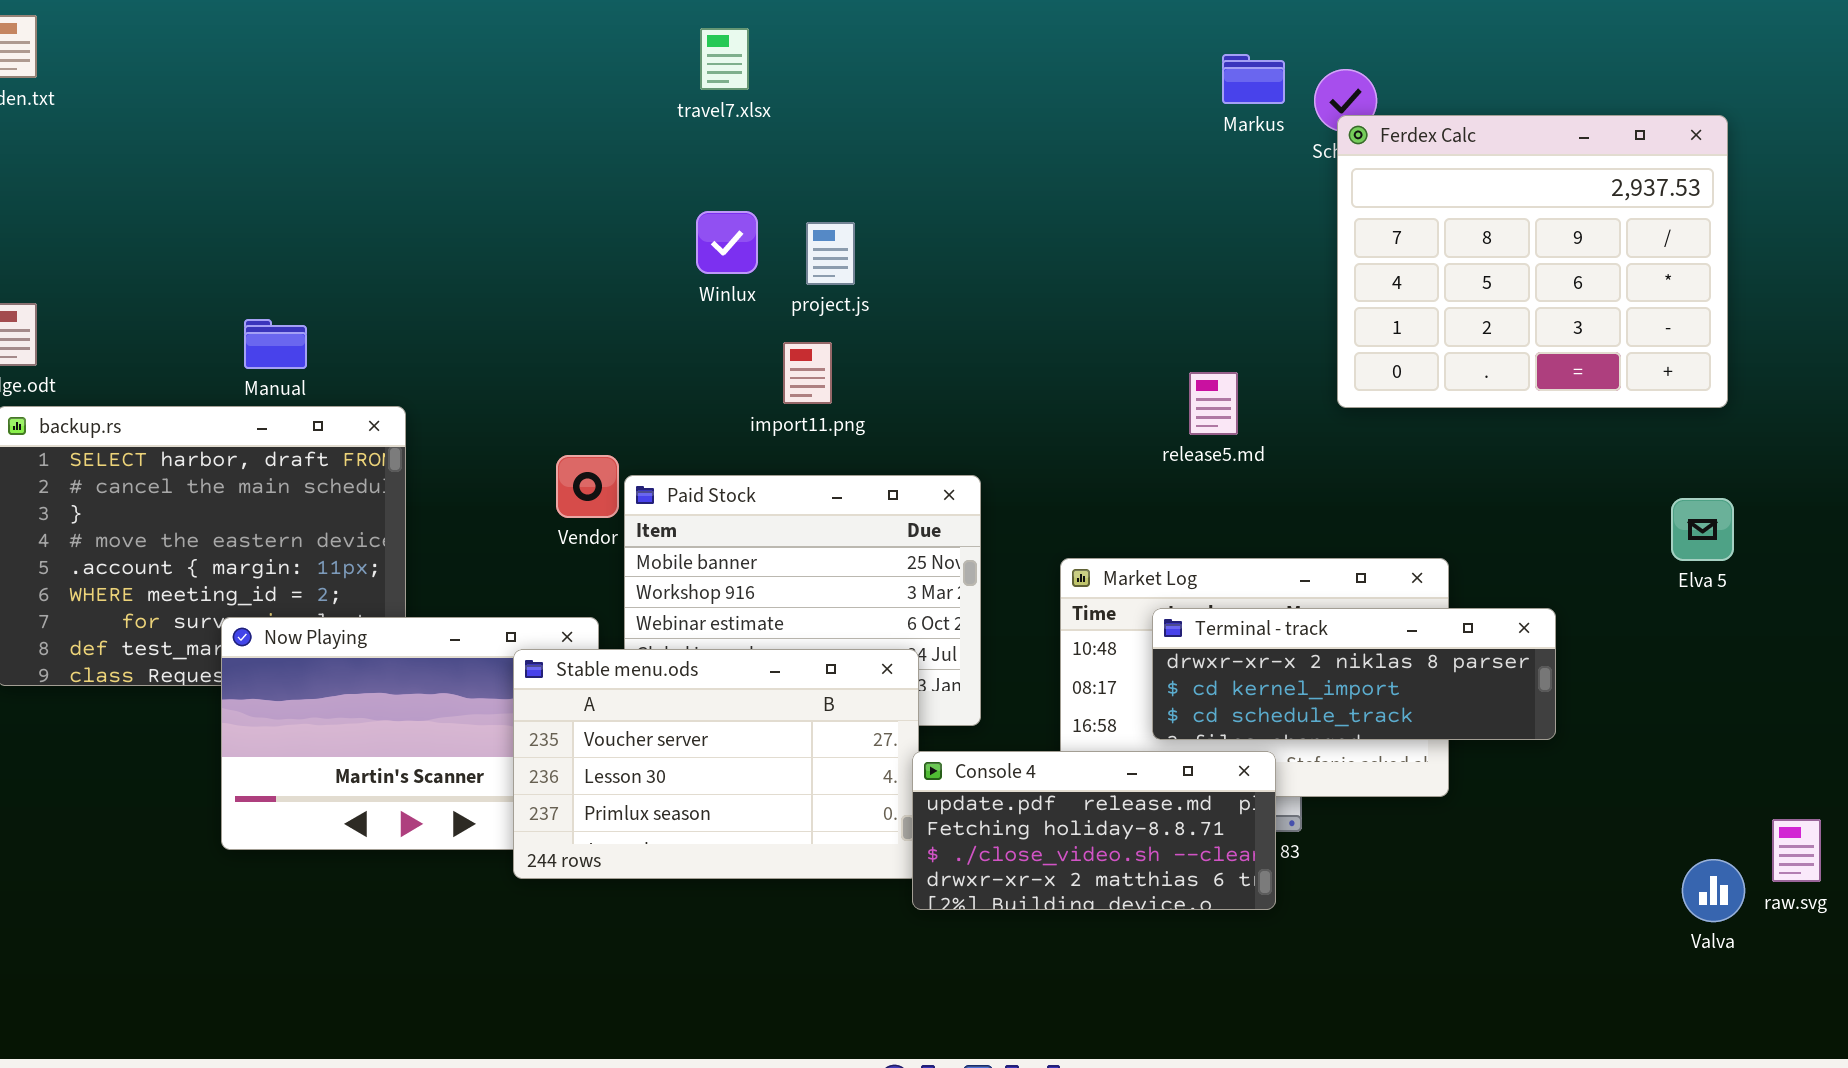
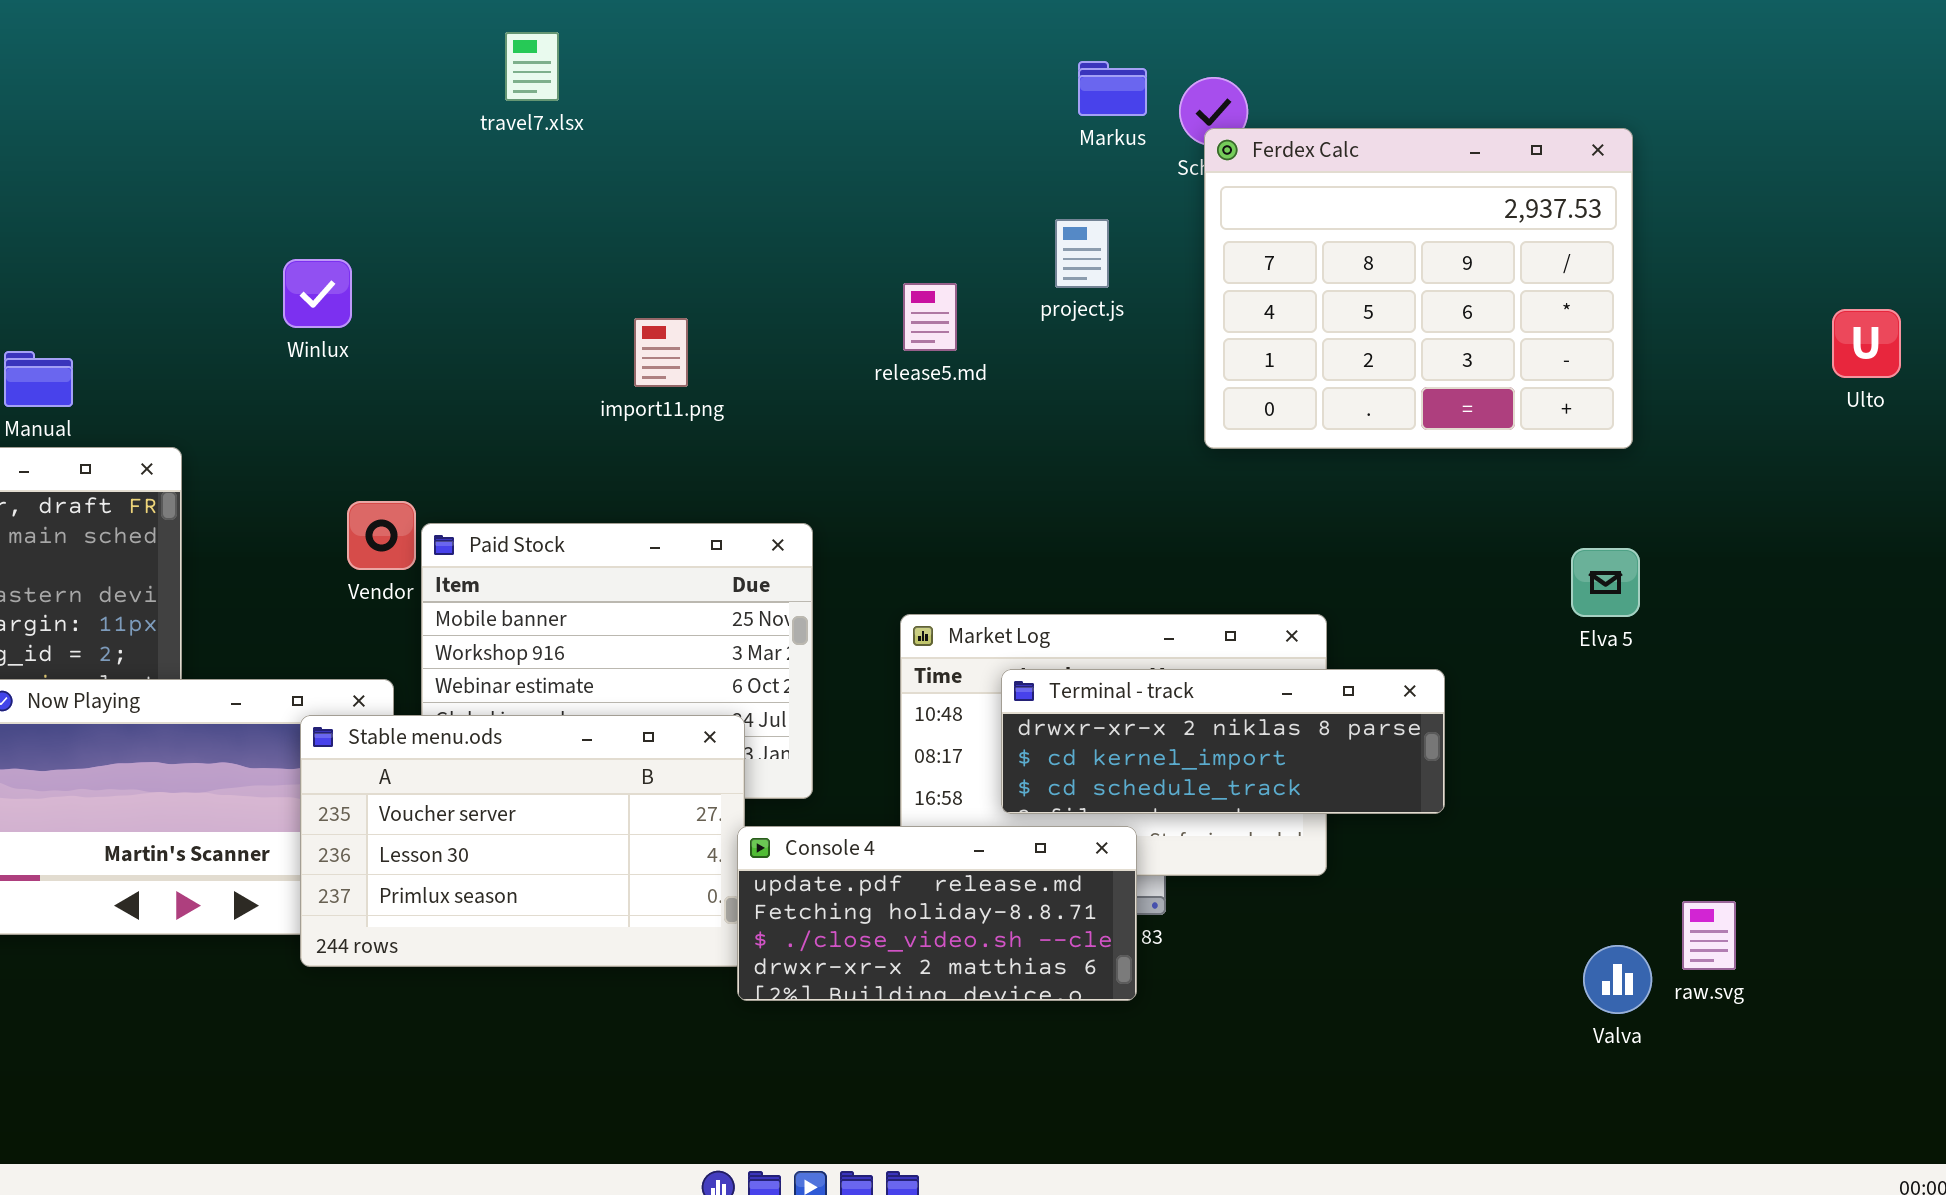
Winlux: [696,211,758,274] -> [283,259,352,328], moved
project.js: [806,222,855,285] -> [1055,219,1109,288], moved
import11.png: [783,342,832,404] -> [634,318,688,387], moved
release5.md: [1189,372,1238,435] -> [903,283,957,351], moved

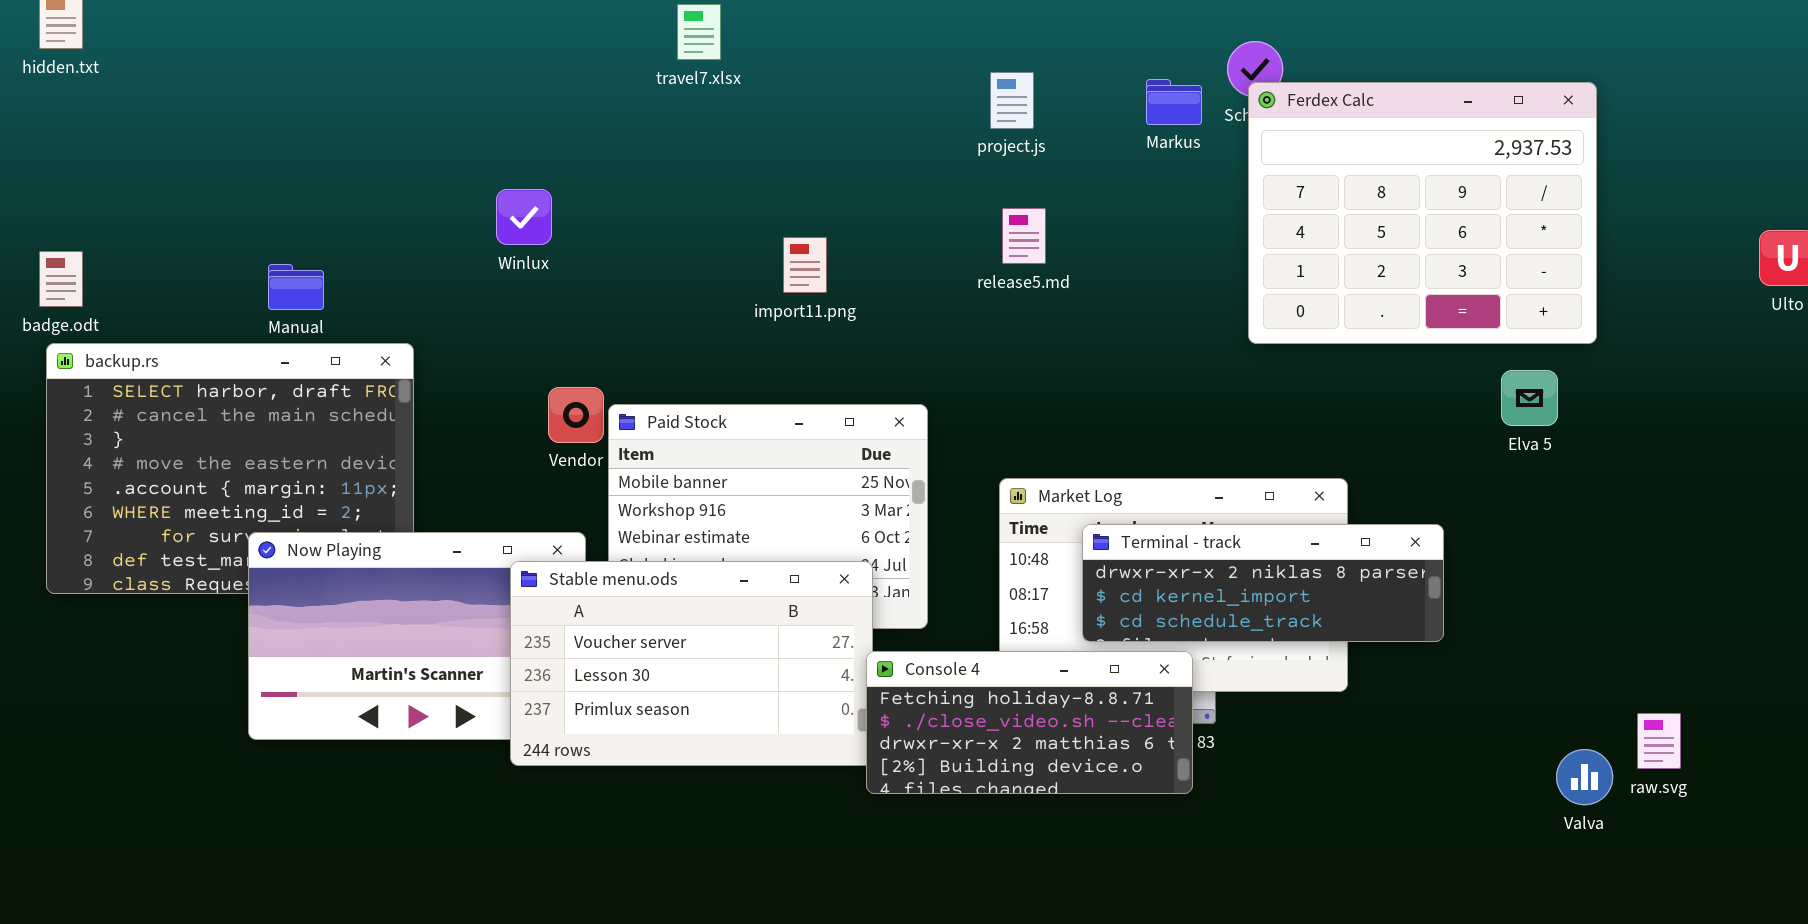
Markus: [1078,61,1147,116] -> [1146,79,1202,125], moved
project.js: [1055,219,1109,288] -> [990,72,1034,129], moved
Elva 5: [1571,548,1640,617] -> [1501,370,1558,426], moved
Console 4: [737,826,1137,1001] -> [866,651,1193,794], scrolled down 1 row

